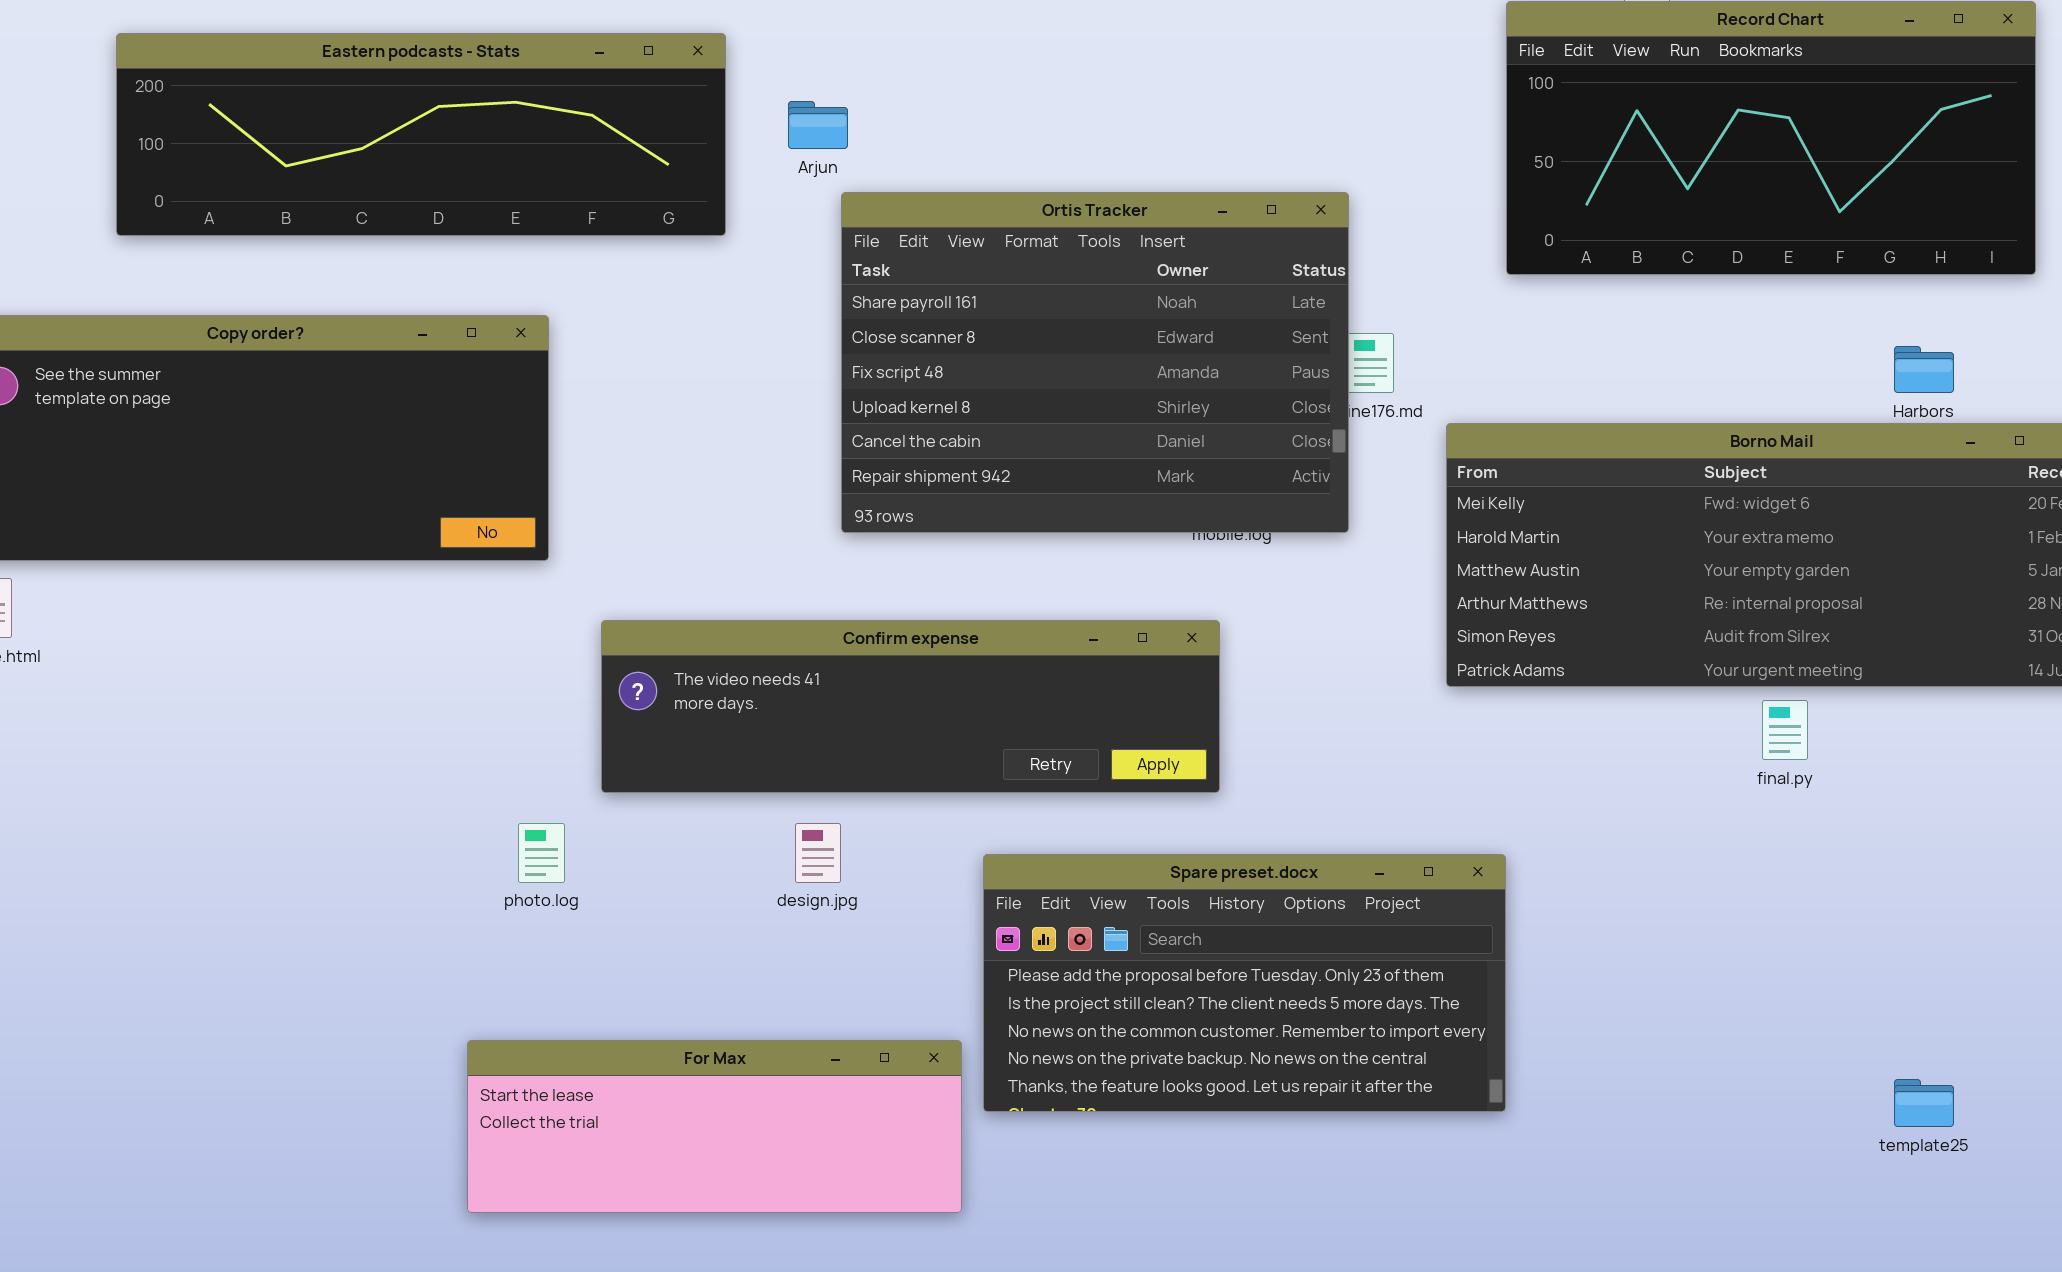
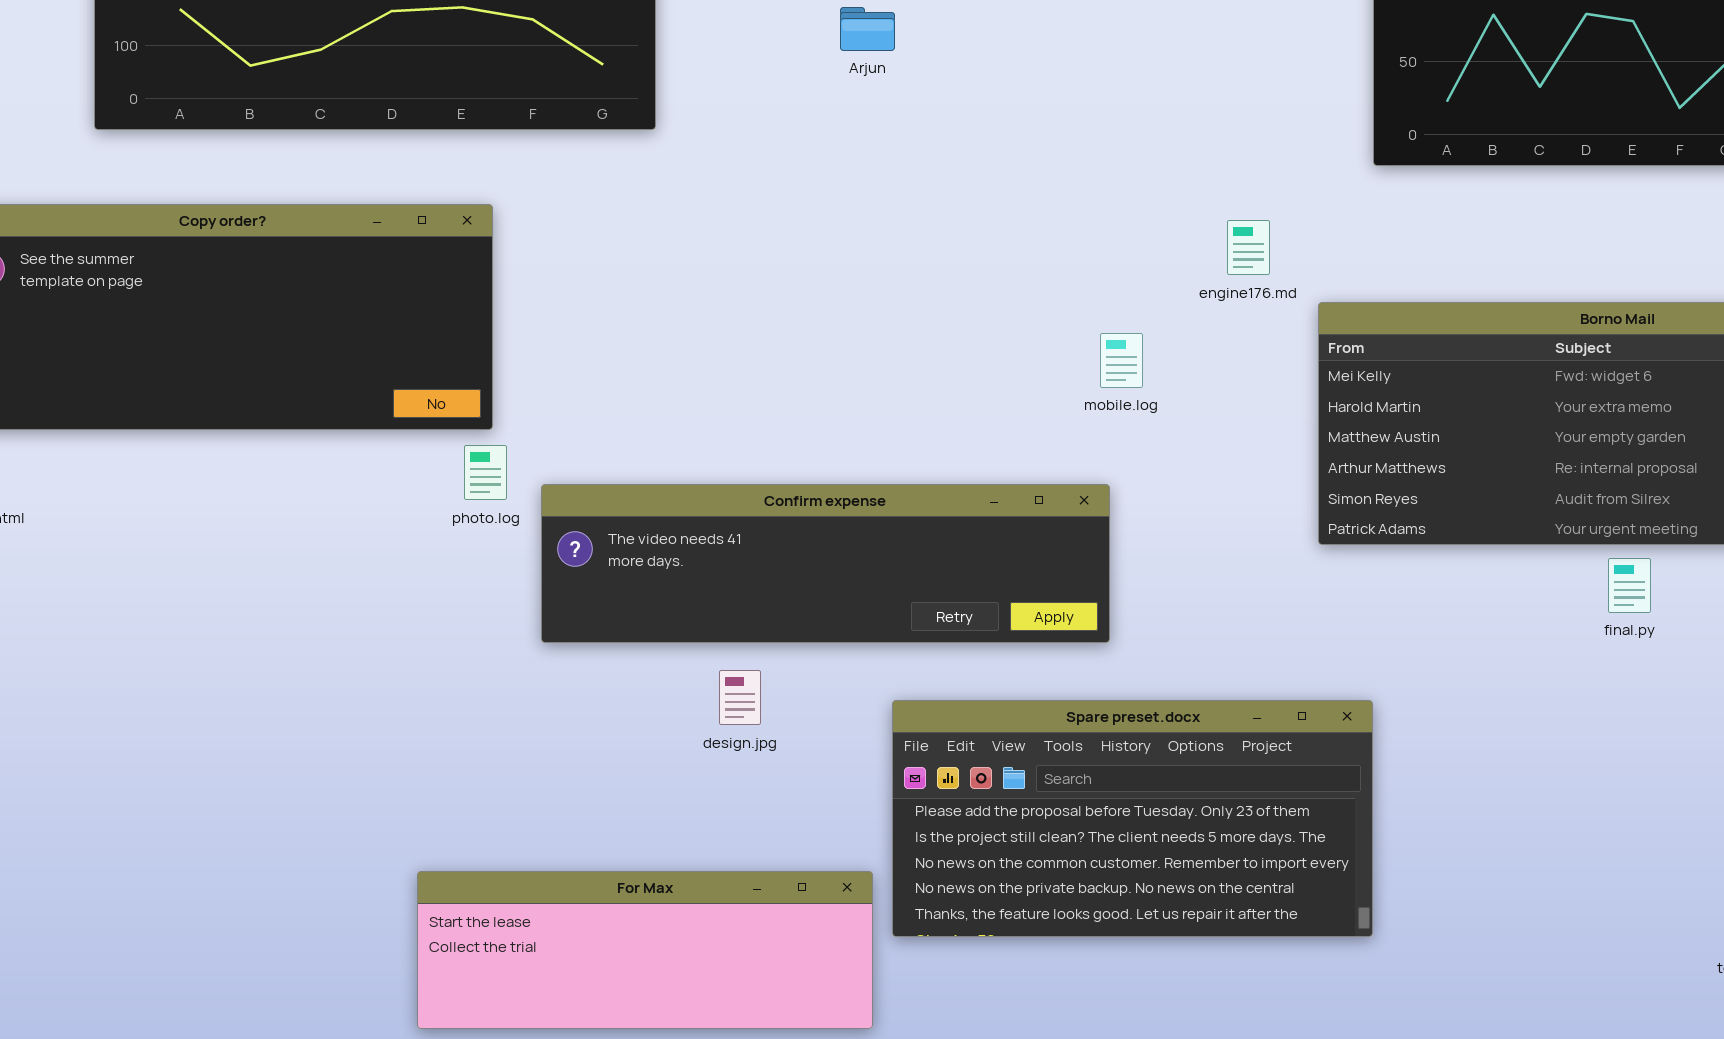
Arjun: [788,101,848,149] -> [840,7,895,51], moved
Ortis Tracker: [841,192,1349,533] -> none, closed
photo.log: [518,823,565,883] -> [464,445,507,500], moved

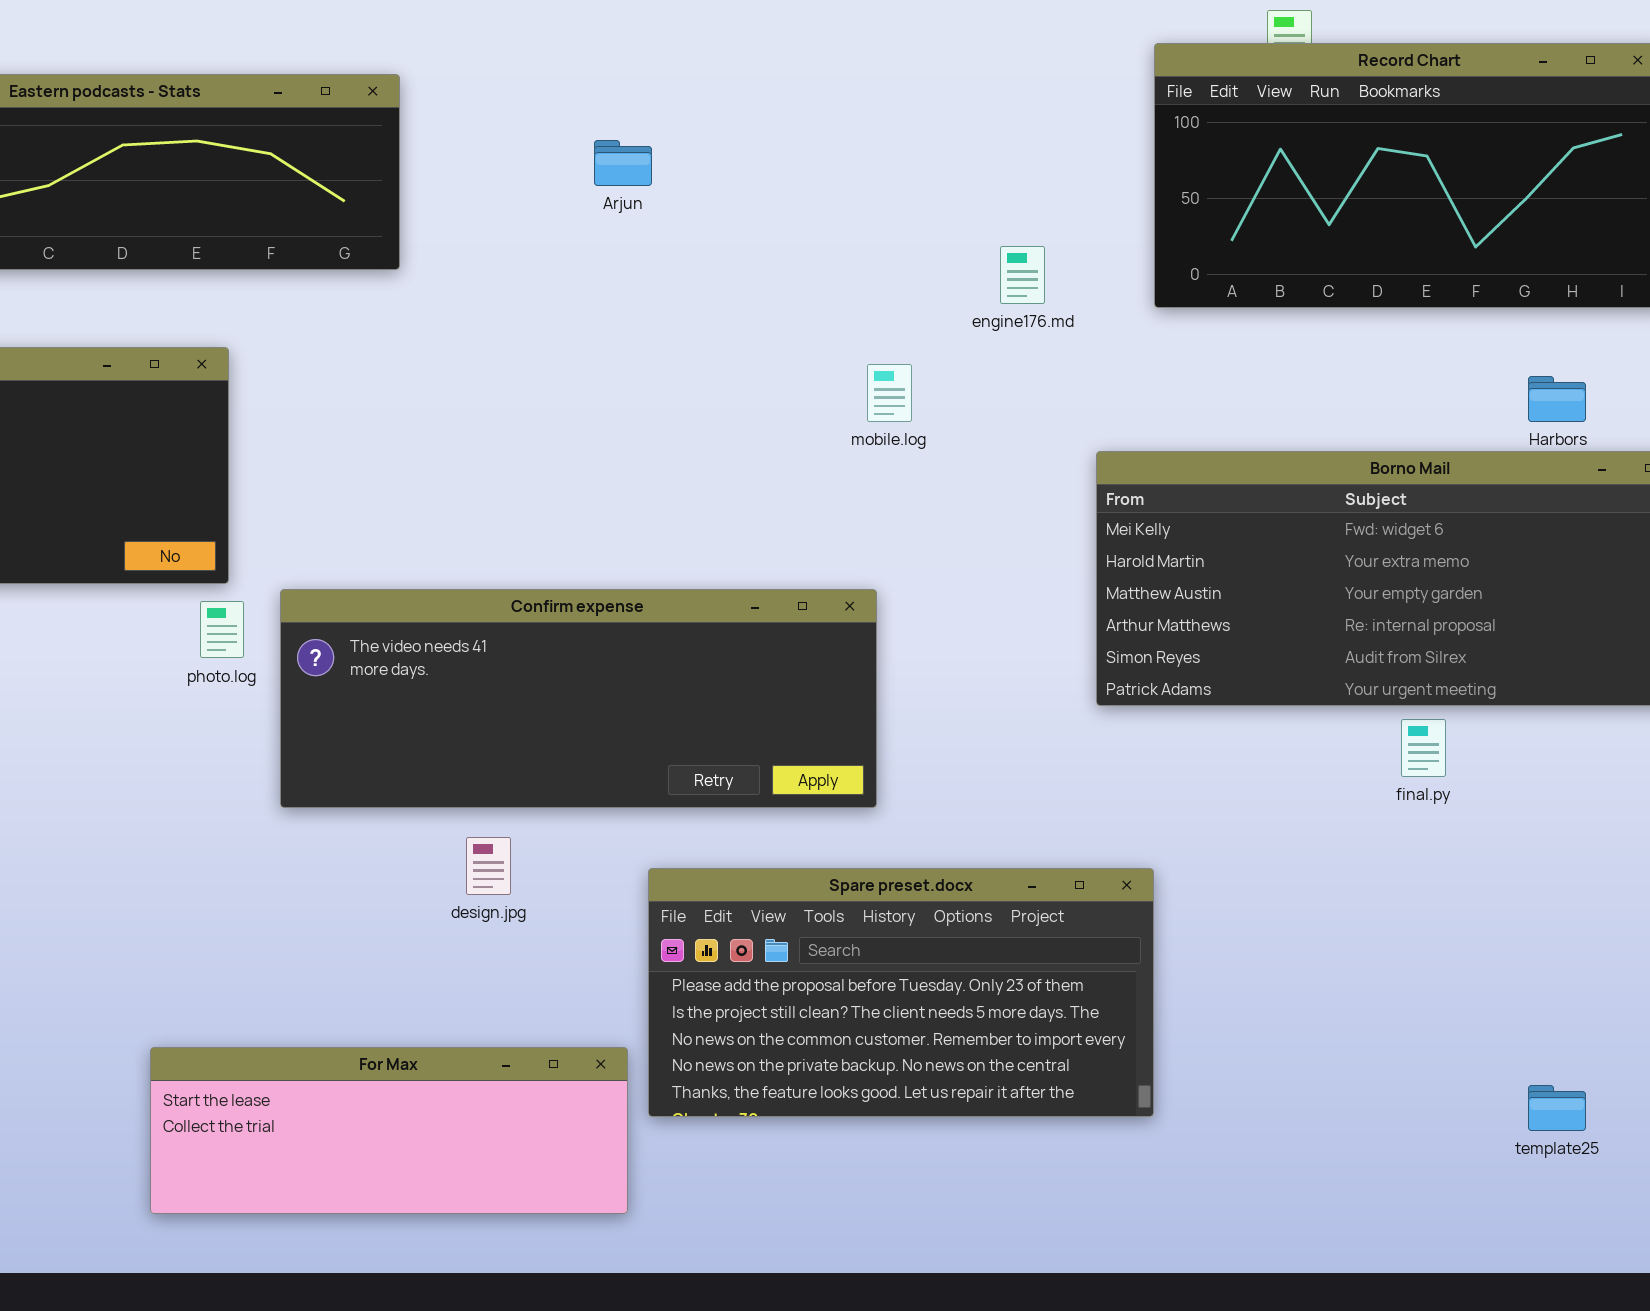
engine176.md: [1227,220,1270,275] -> [1000,246,1045,304], moved
mobile.log: [1100,333,1143,388] -> [867,364,912,422], moved
Confirm expense: [541,484,1110,643] -> [280,589,877,808], resized

